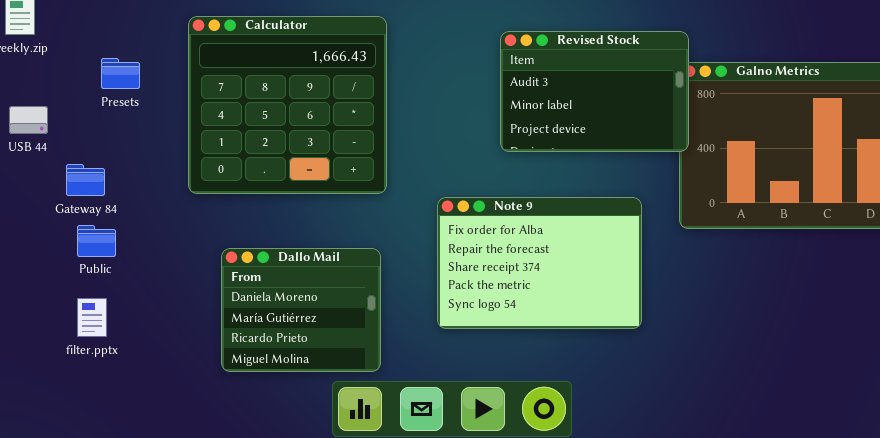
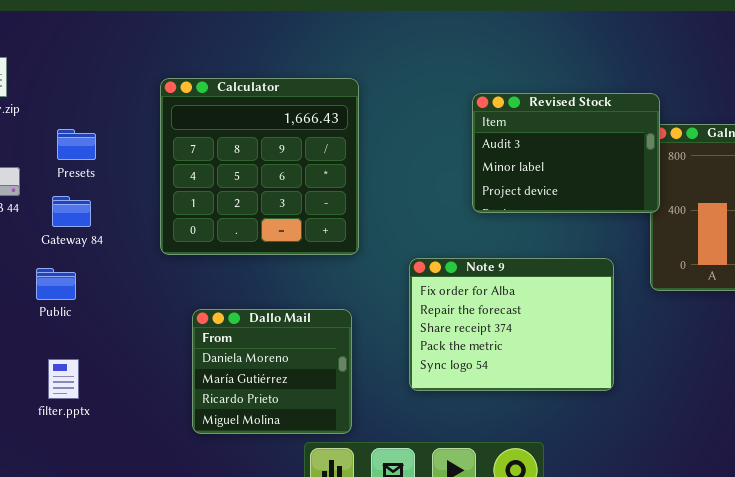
Presets: [101,58,140,89] -> [57,129,96,160], moved
Gateway 84: [66,164,105,196] -> [52,196,91,227], moved
Public: [77,225,116,257] -> [36,268,76,300], moved

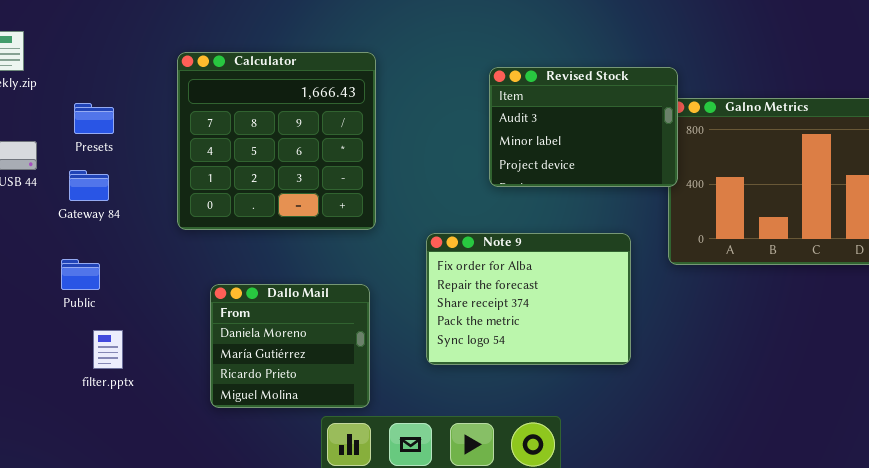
Public: [36,268,76,300] -> [61,259,100,290], moved
filter.pptx: [48,359,79,399] -> [93,330,123,369], moved

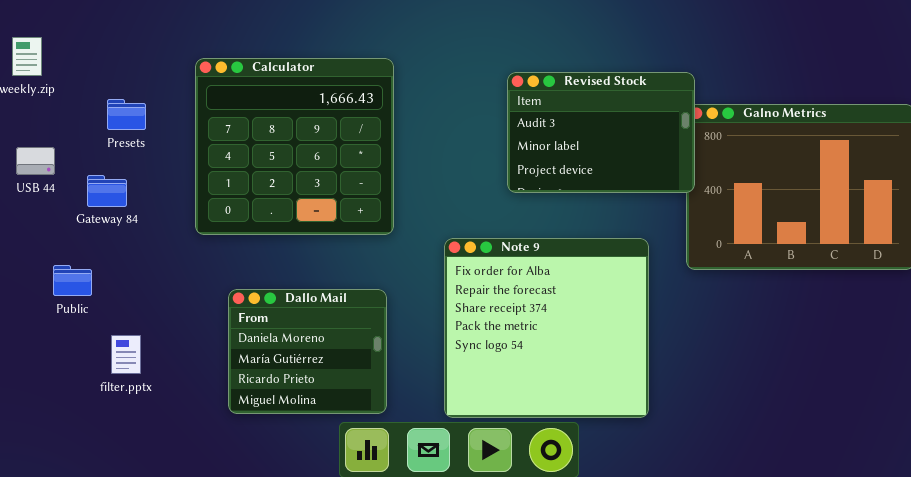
Presets: [74,103,114,134] -> [107,99,146,130], moved
Note 9: [426,233,631,365] -> [444,238,649,418], resized
Public: [61,259,100,290] -> [53,265,92,296], moved

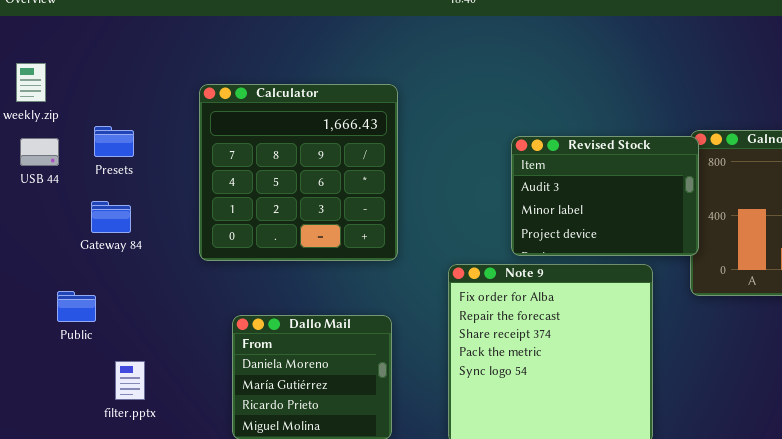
Revised Stock: [507,72,695,193] -> [511,136,699,256], moved
Presets: [107,99,146,130] -> [94,126,134,157], moved
USB 44: [16,147,55,175] -> [20,138,59,166], moved

